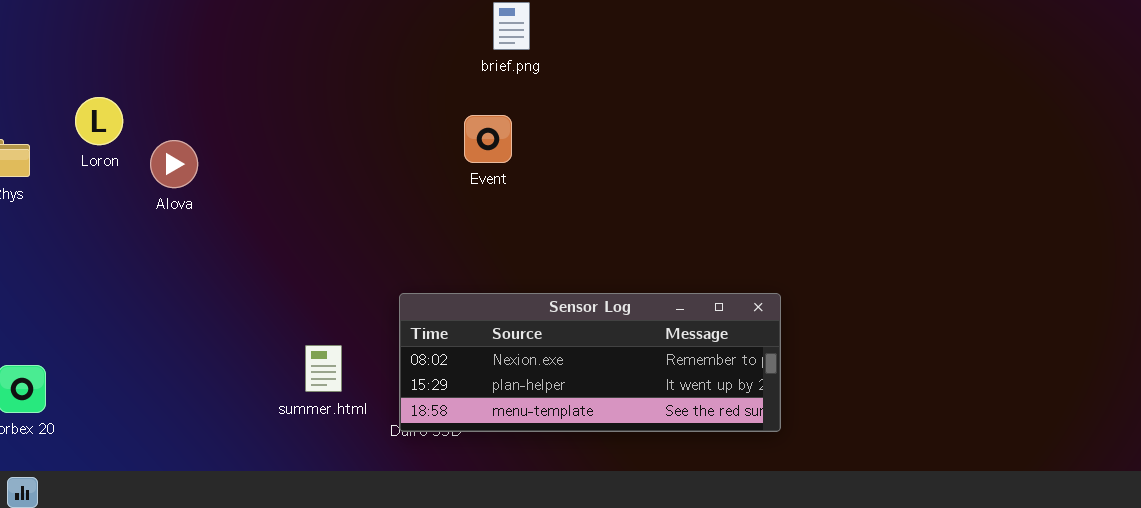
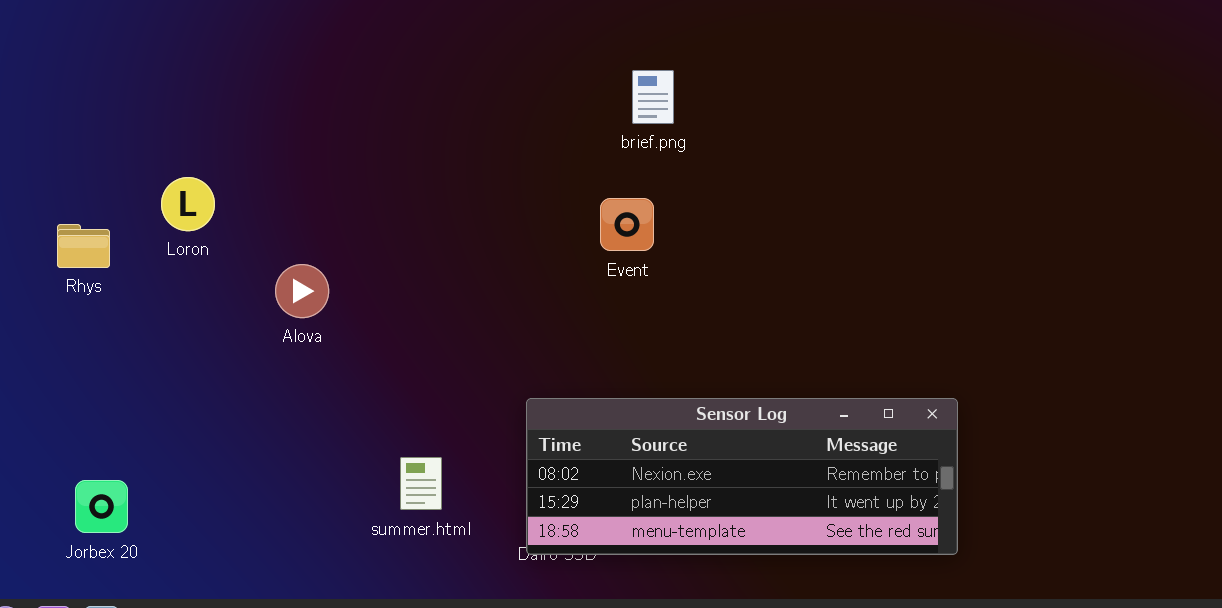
Alova: [150,140,198,188] -> [275,264,329,318], moved
summer.html: [305,345,342,392] -> [400,457,442,510], moved

